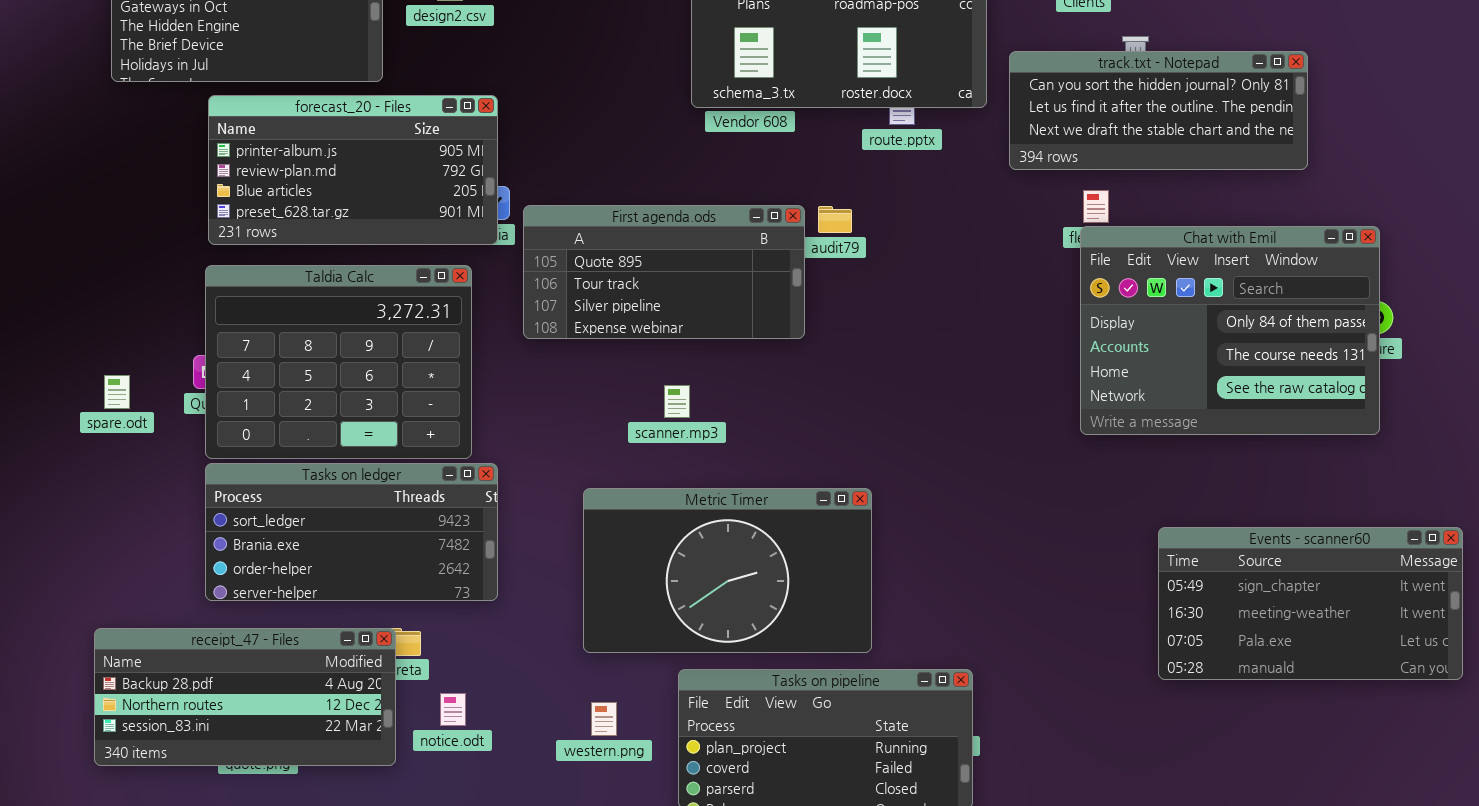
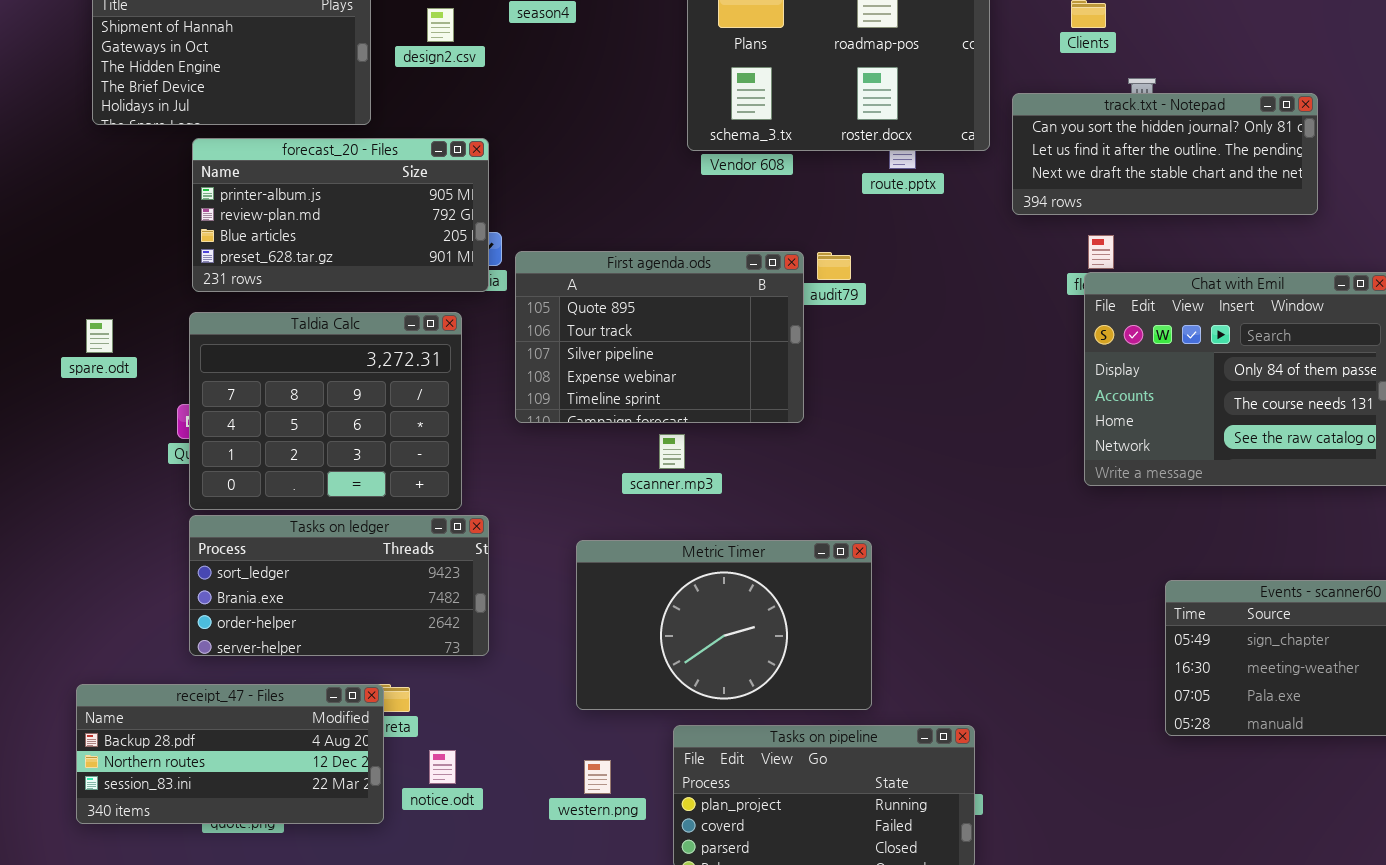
First agenda.ods: [523,205,805,339] -> [515,251,804,423], resized
spare.odt: [104,375,130,409] -> [86,319,113,353], moved

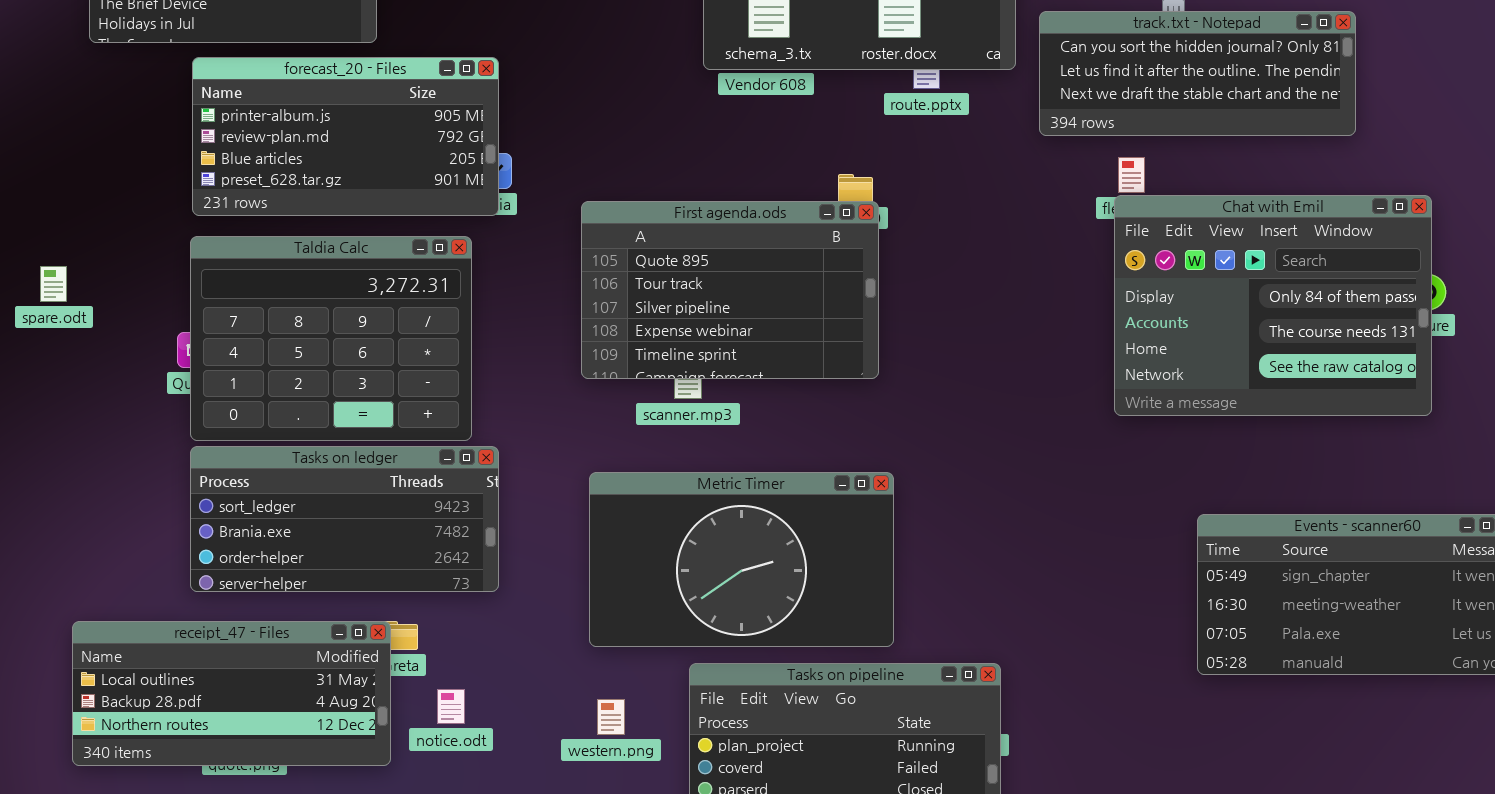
First agenda.ods: [515,251,804,423] -> [581,201,879,379], moved
spare.odt: [86,319,113,353] -> [40,266,67,302], moved
receipt_47 - Files: [76,684,384,824] -> [72,621,391,766], scrolled up 1 row

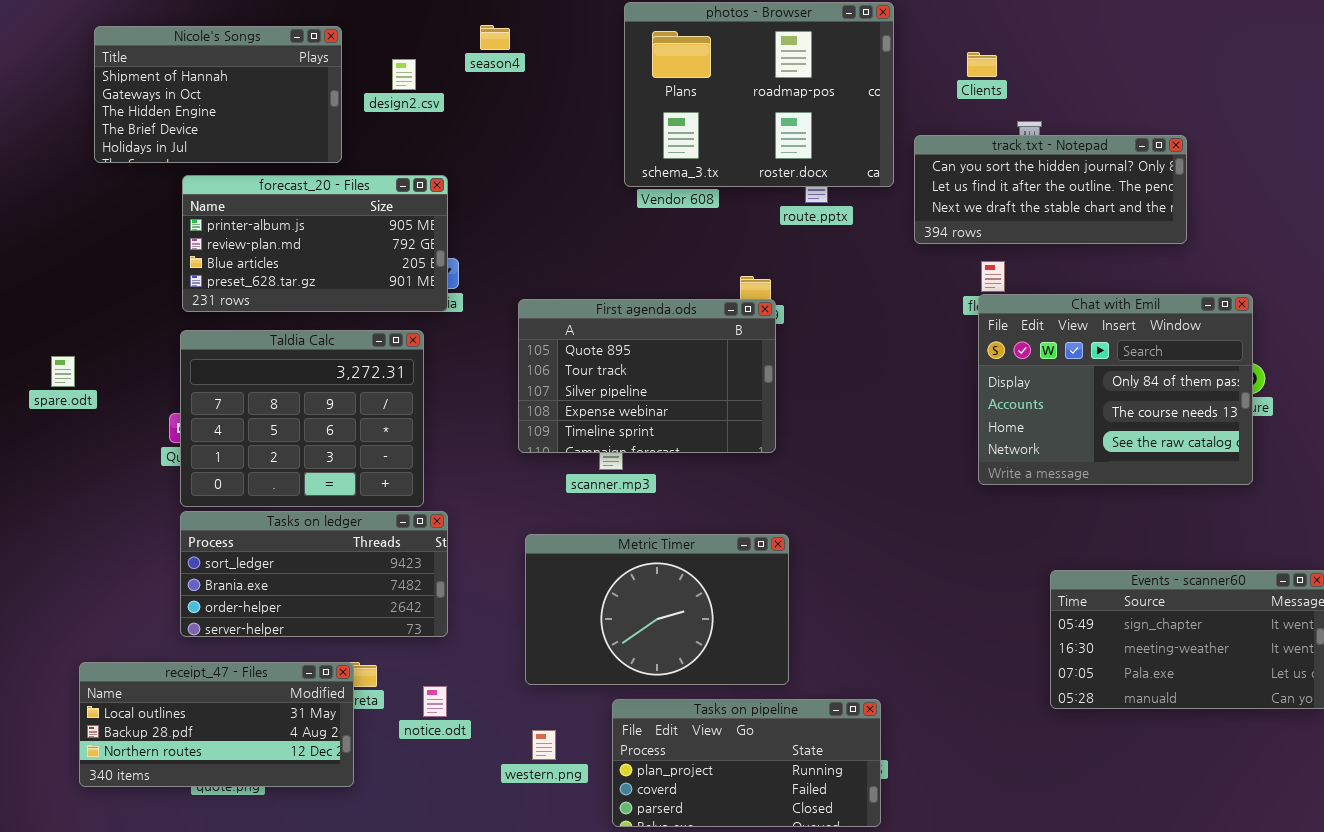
notice.odt: [437,689,465,724] -> [423,686,447,717], moved

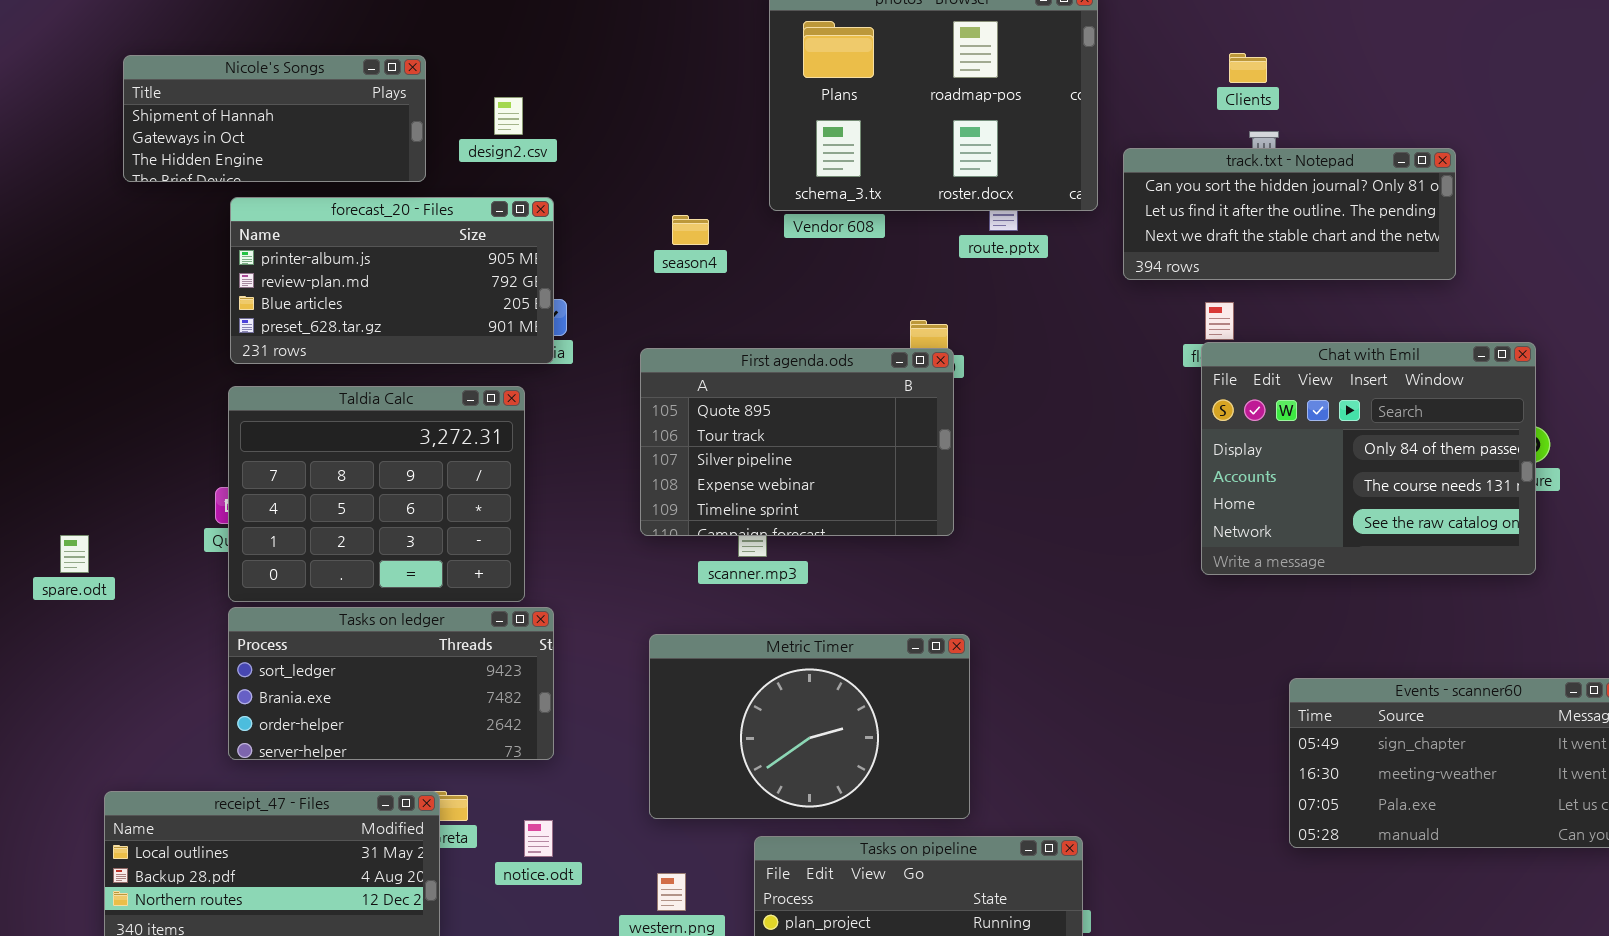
season4: [480,25,510,50] -> [672,215,709,245], moved
Nicole's Songs: [94,26,342,163] -> [123,55,426,182], resized
Clients: [967,52,997,77] -> [1229,53,1267,83], moved
design2.csv: [392,59,416,90] -> [494,97,523,135], moved
spare.odt: [51,356,75,387] -> [60,535,89,573], moved

